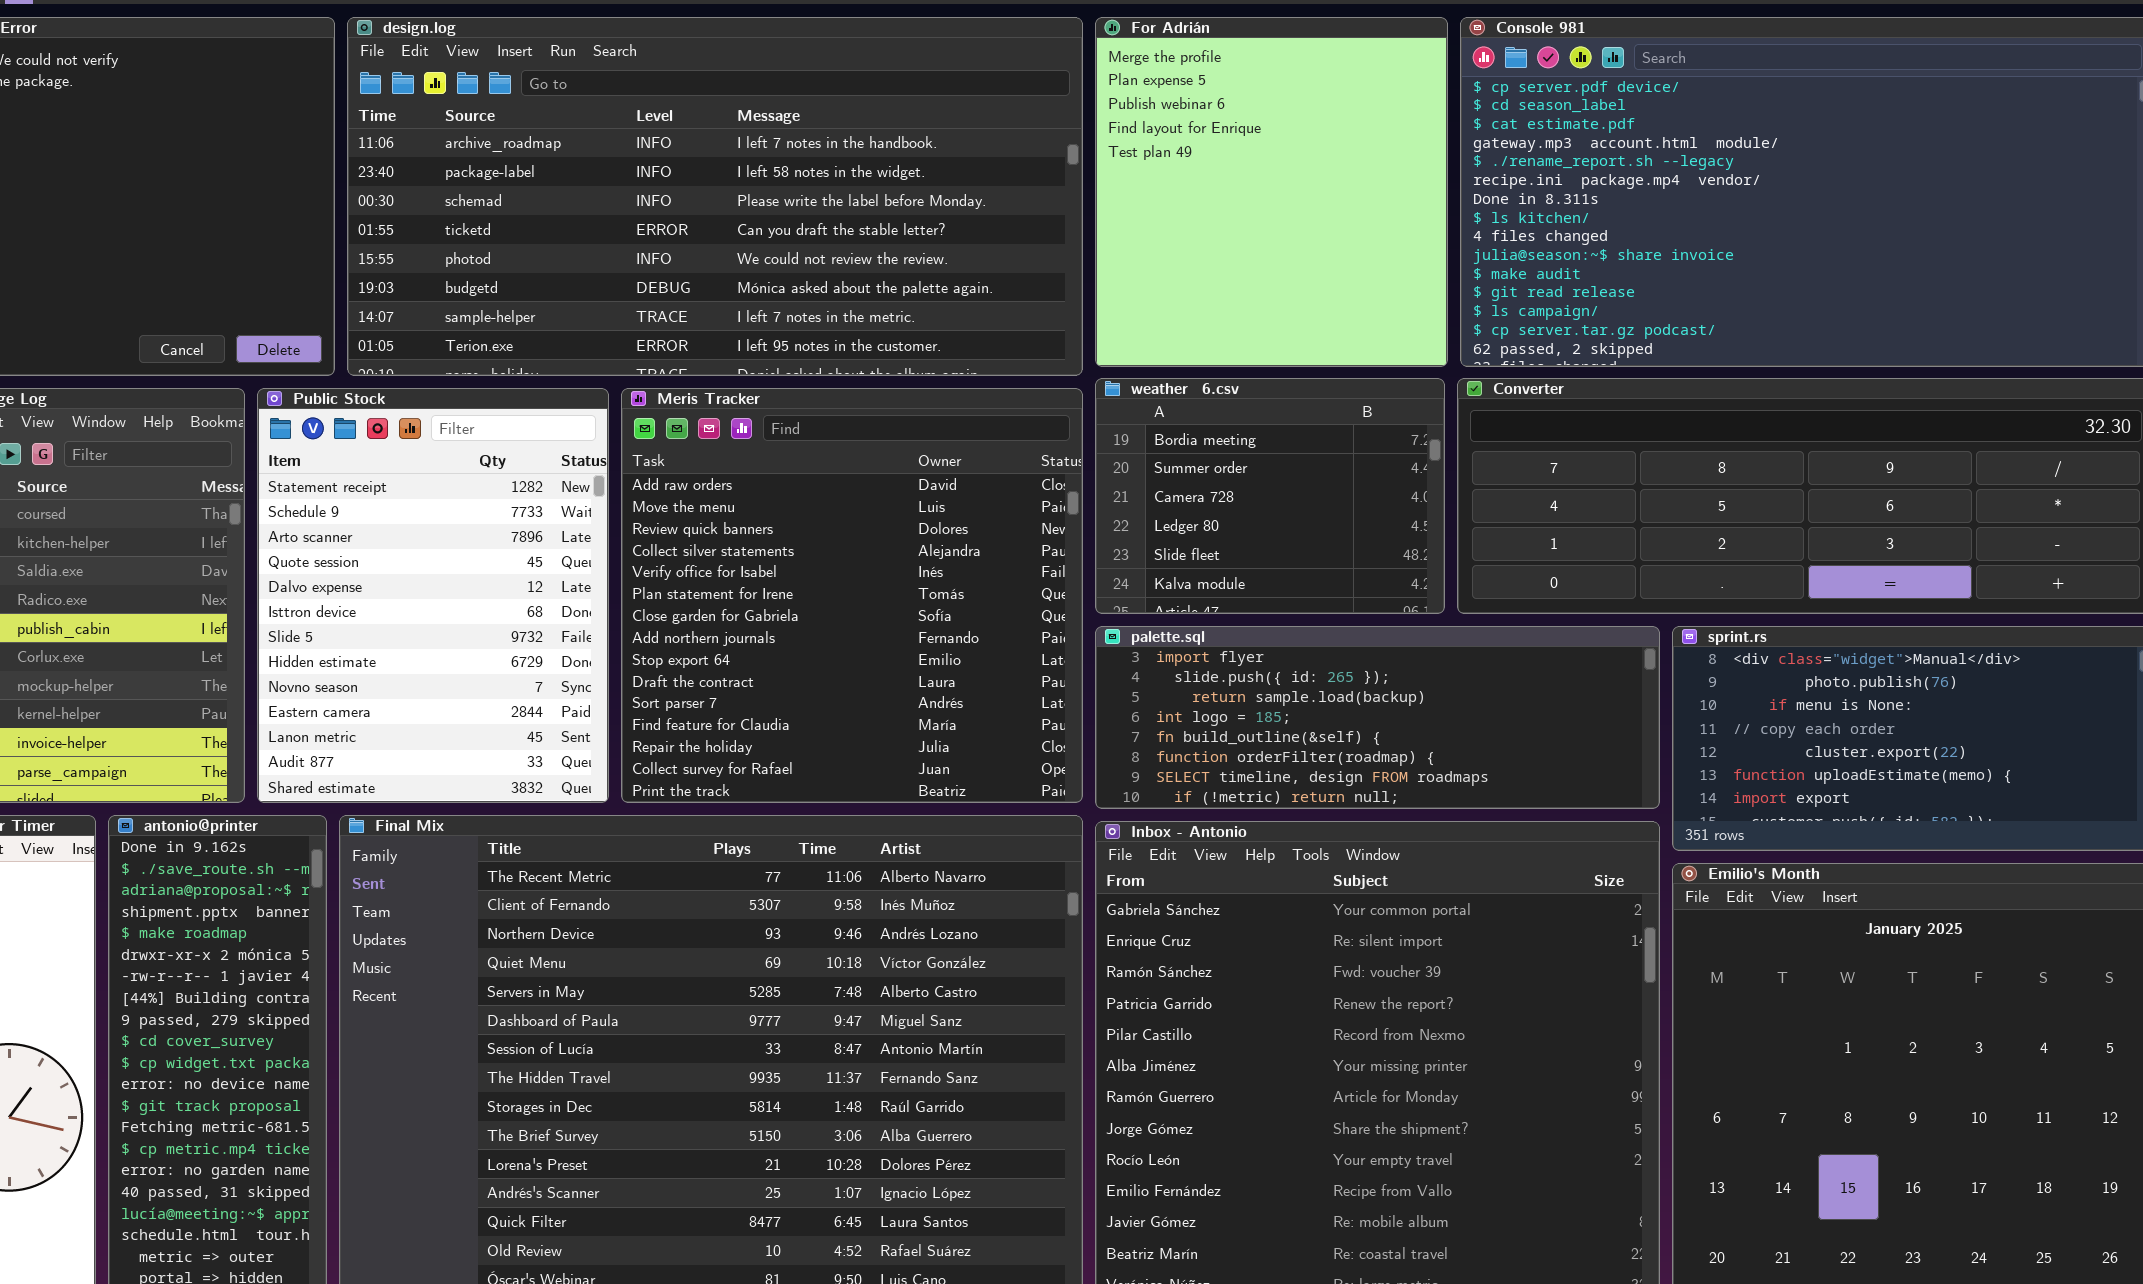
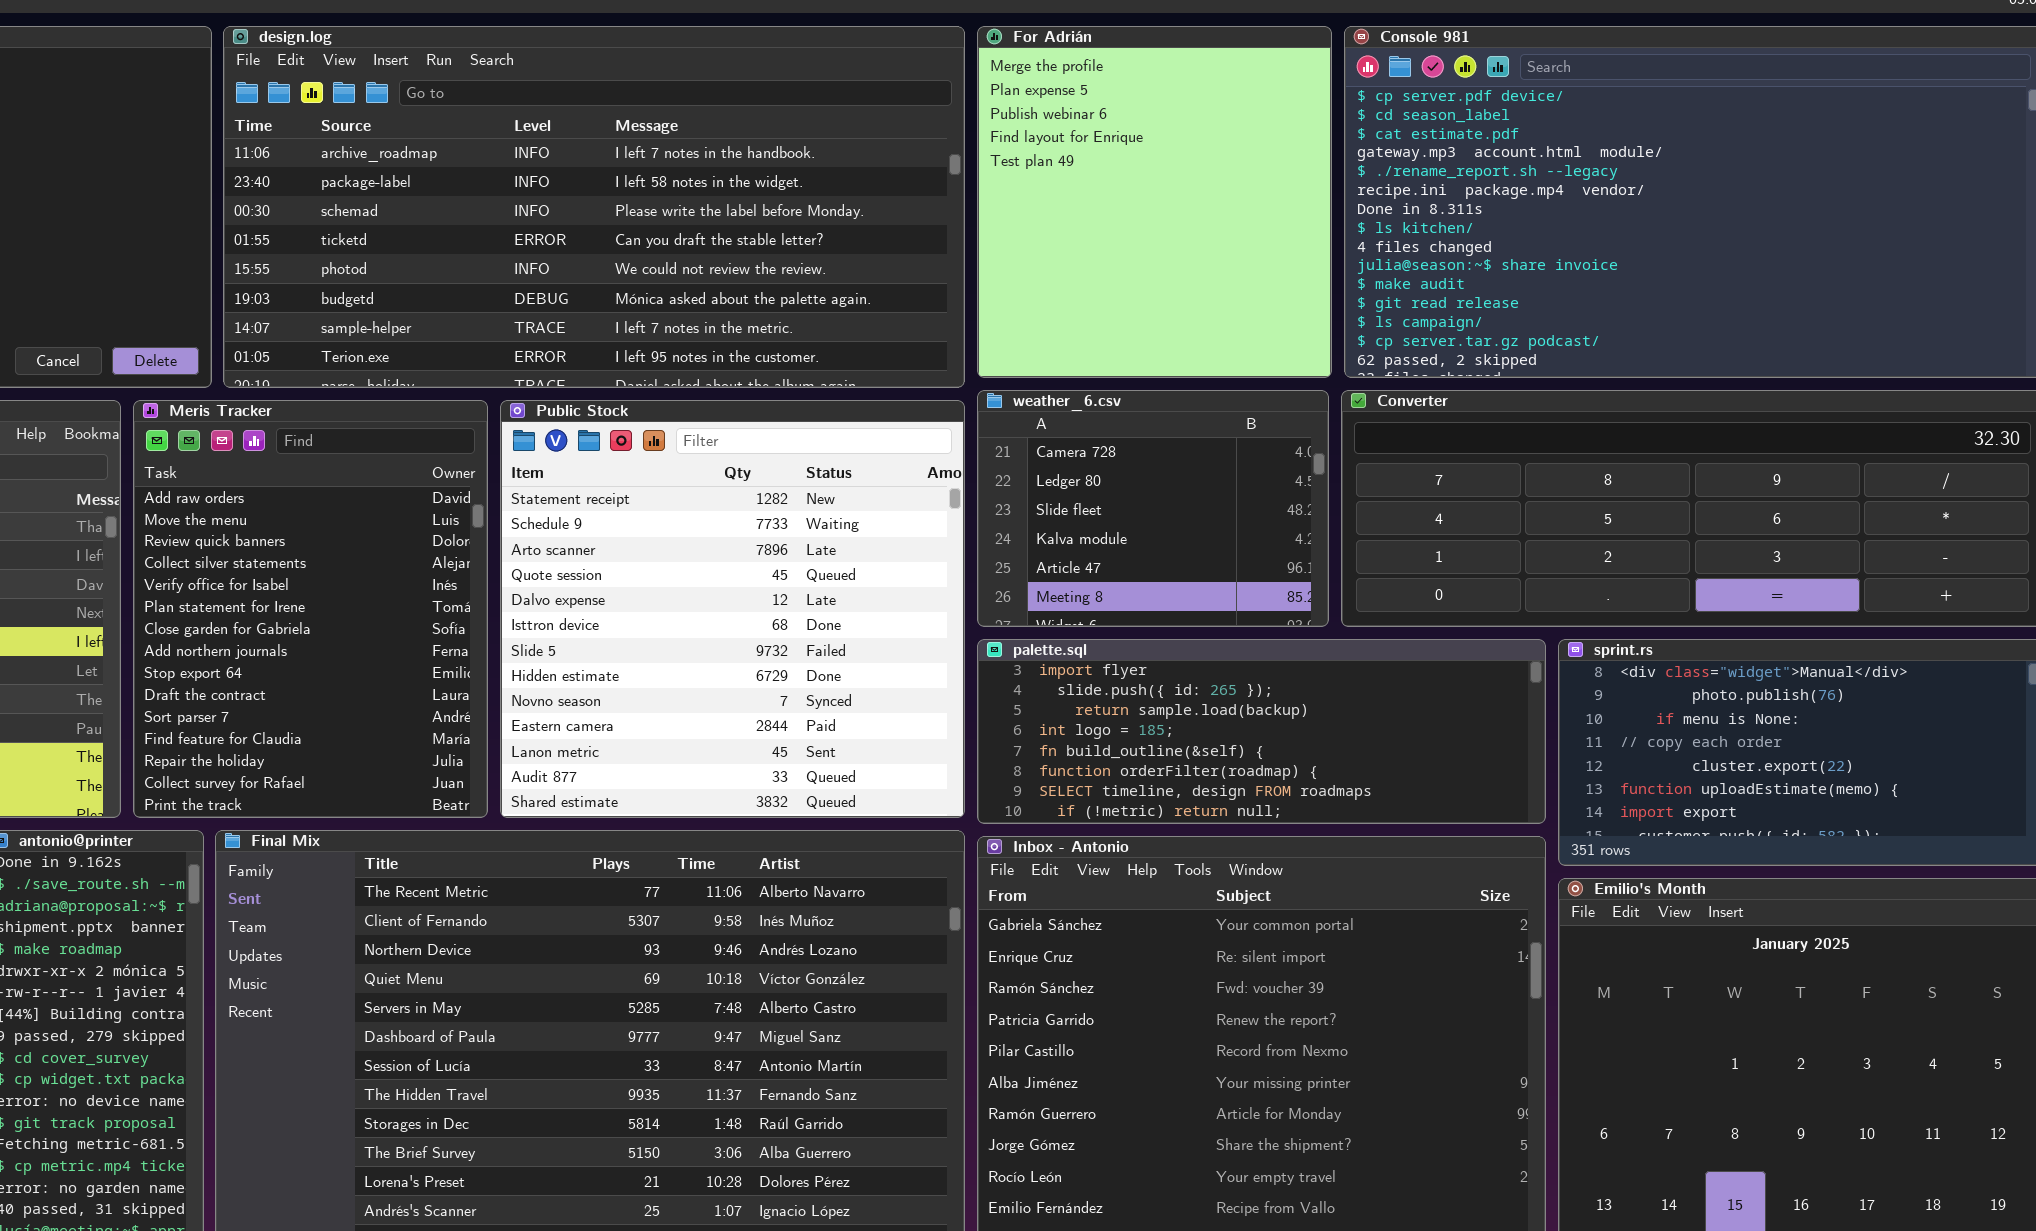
weather_6.csv: [1095,378,1445,614] -> [977,390,1329,627], scrolled down 2 rows
Public Stock: [257,388,609,803] -> [500,400,965,818], moved, resized
Meris Tracker: [621,388,1083,803] -> [133,400,488,818], moved, resized

